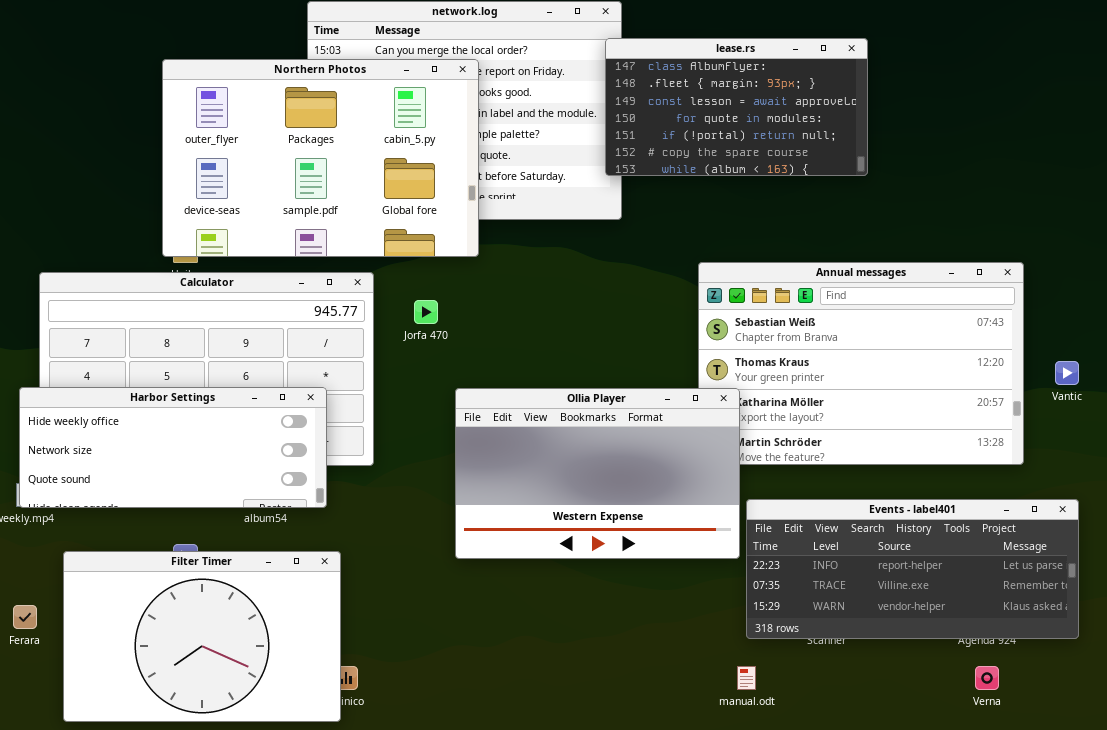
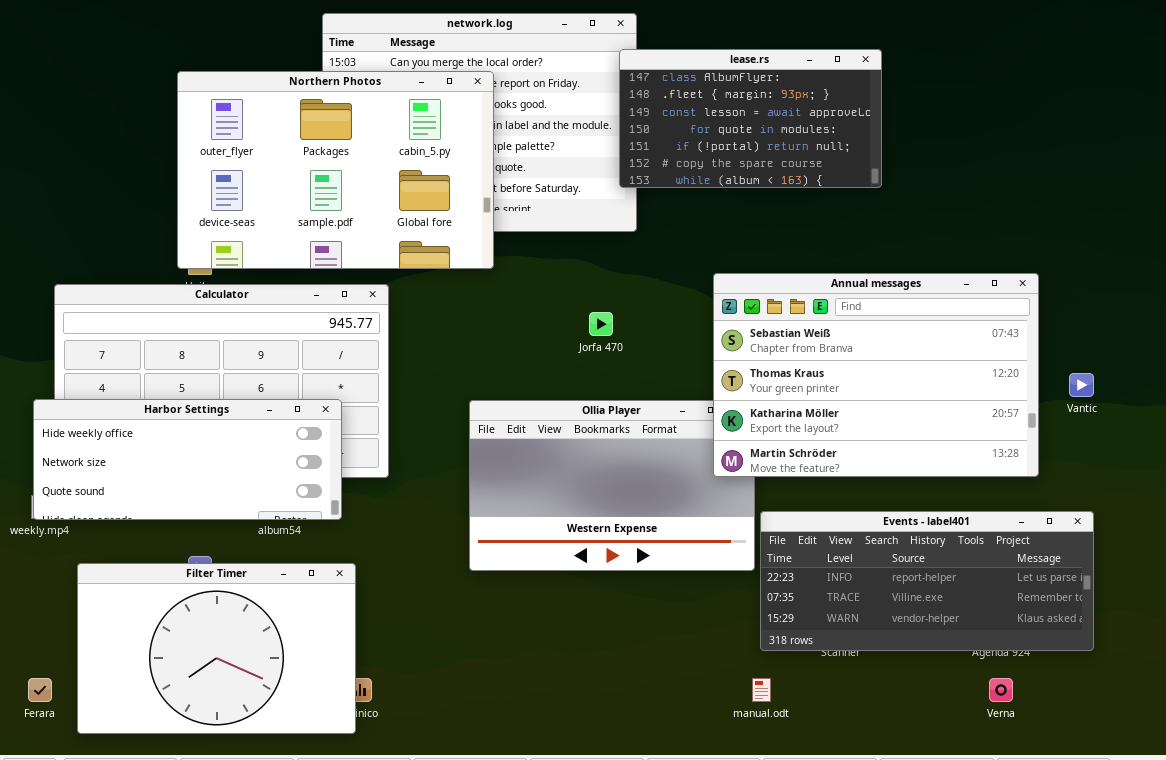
Annual messages: [698,262,1024,465] -> [713,273,1039,477], raised
Jorfa 470: [414,300,438,324] -> [589,312,613,336], moved
Ferara: [13,605,37,629] -> [28,678,52,702], moved

